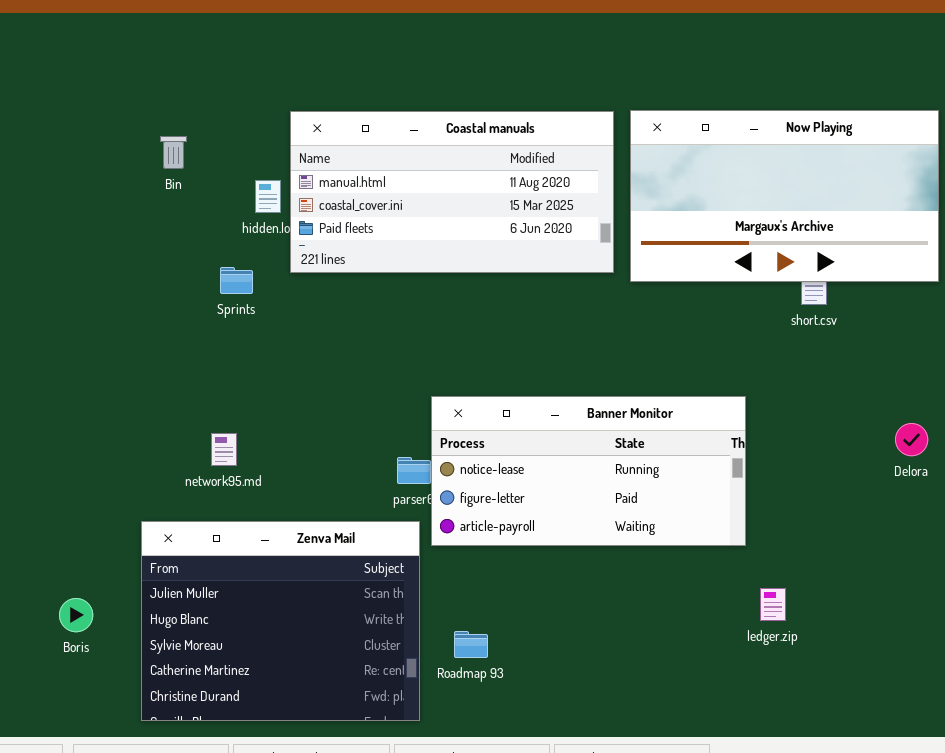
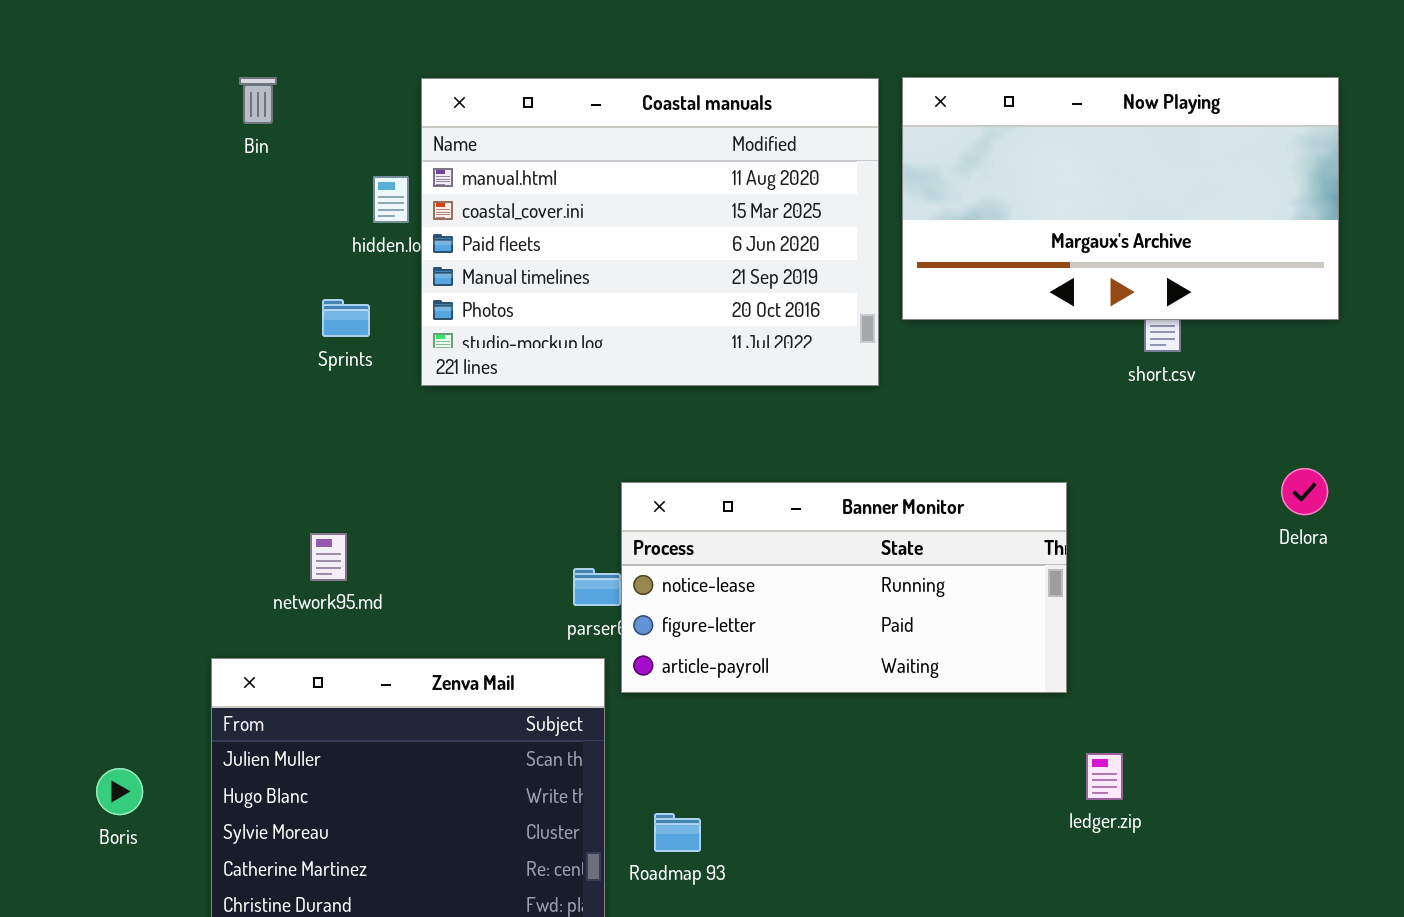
Coastal manuals: [290,111,614,273] -> [421,78,879,386], resized
Bin: [160,136,187,169] -> [239,77,277,124], moved
Delora: [895,423,928,456] -> [1281,468,1328,515], moved

